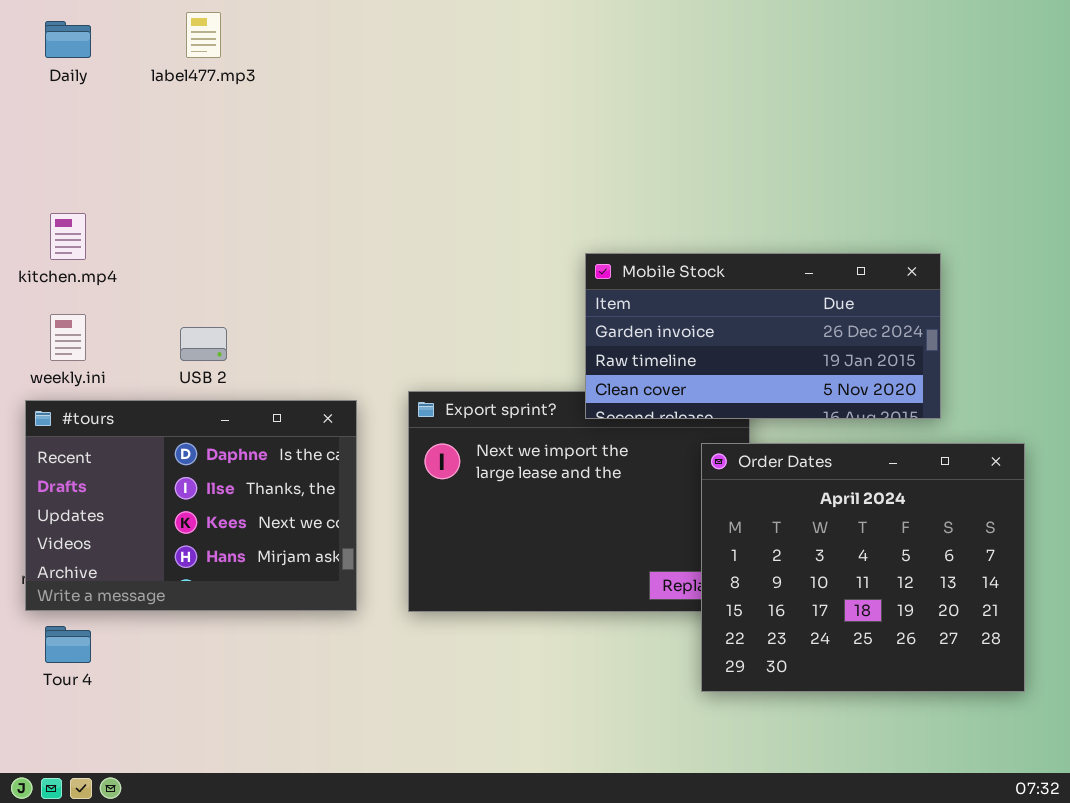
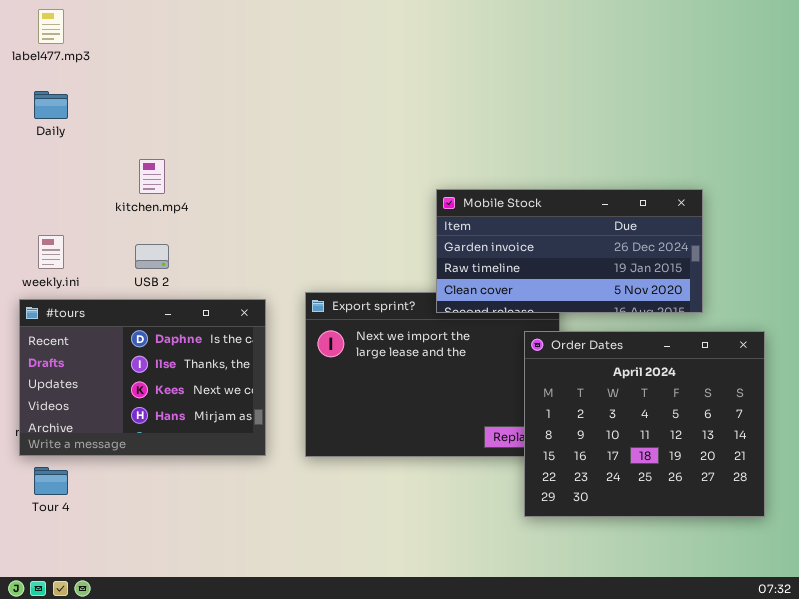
label477.mp3: [186,12,221,58] -> [38,9,64,44], moved
Daily: [45,21,91,58] -> [34,91,68,119], moved
kitchen.mp4: [50,213,86,260] -> [139,159,165,194], moved

